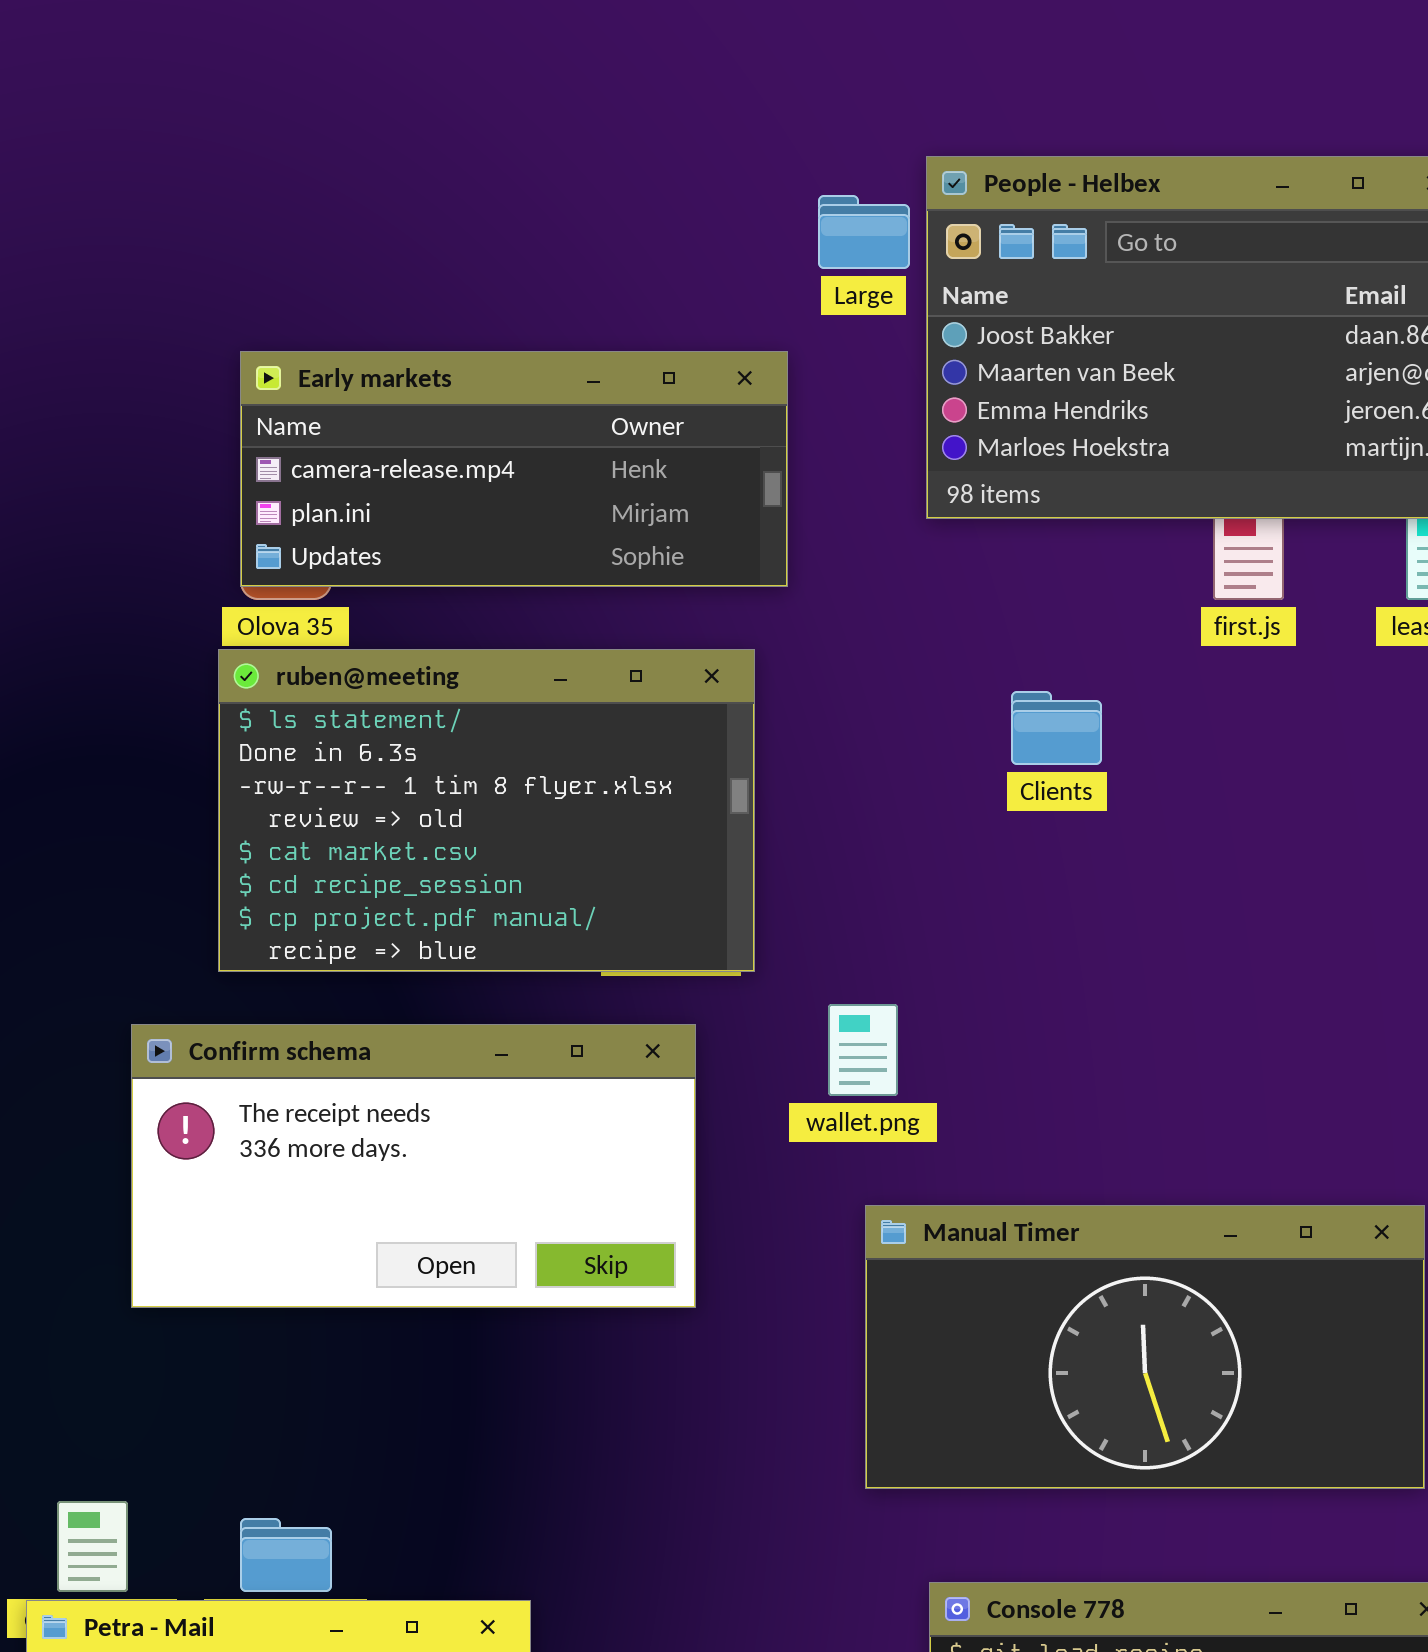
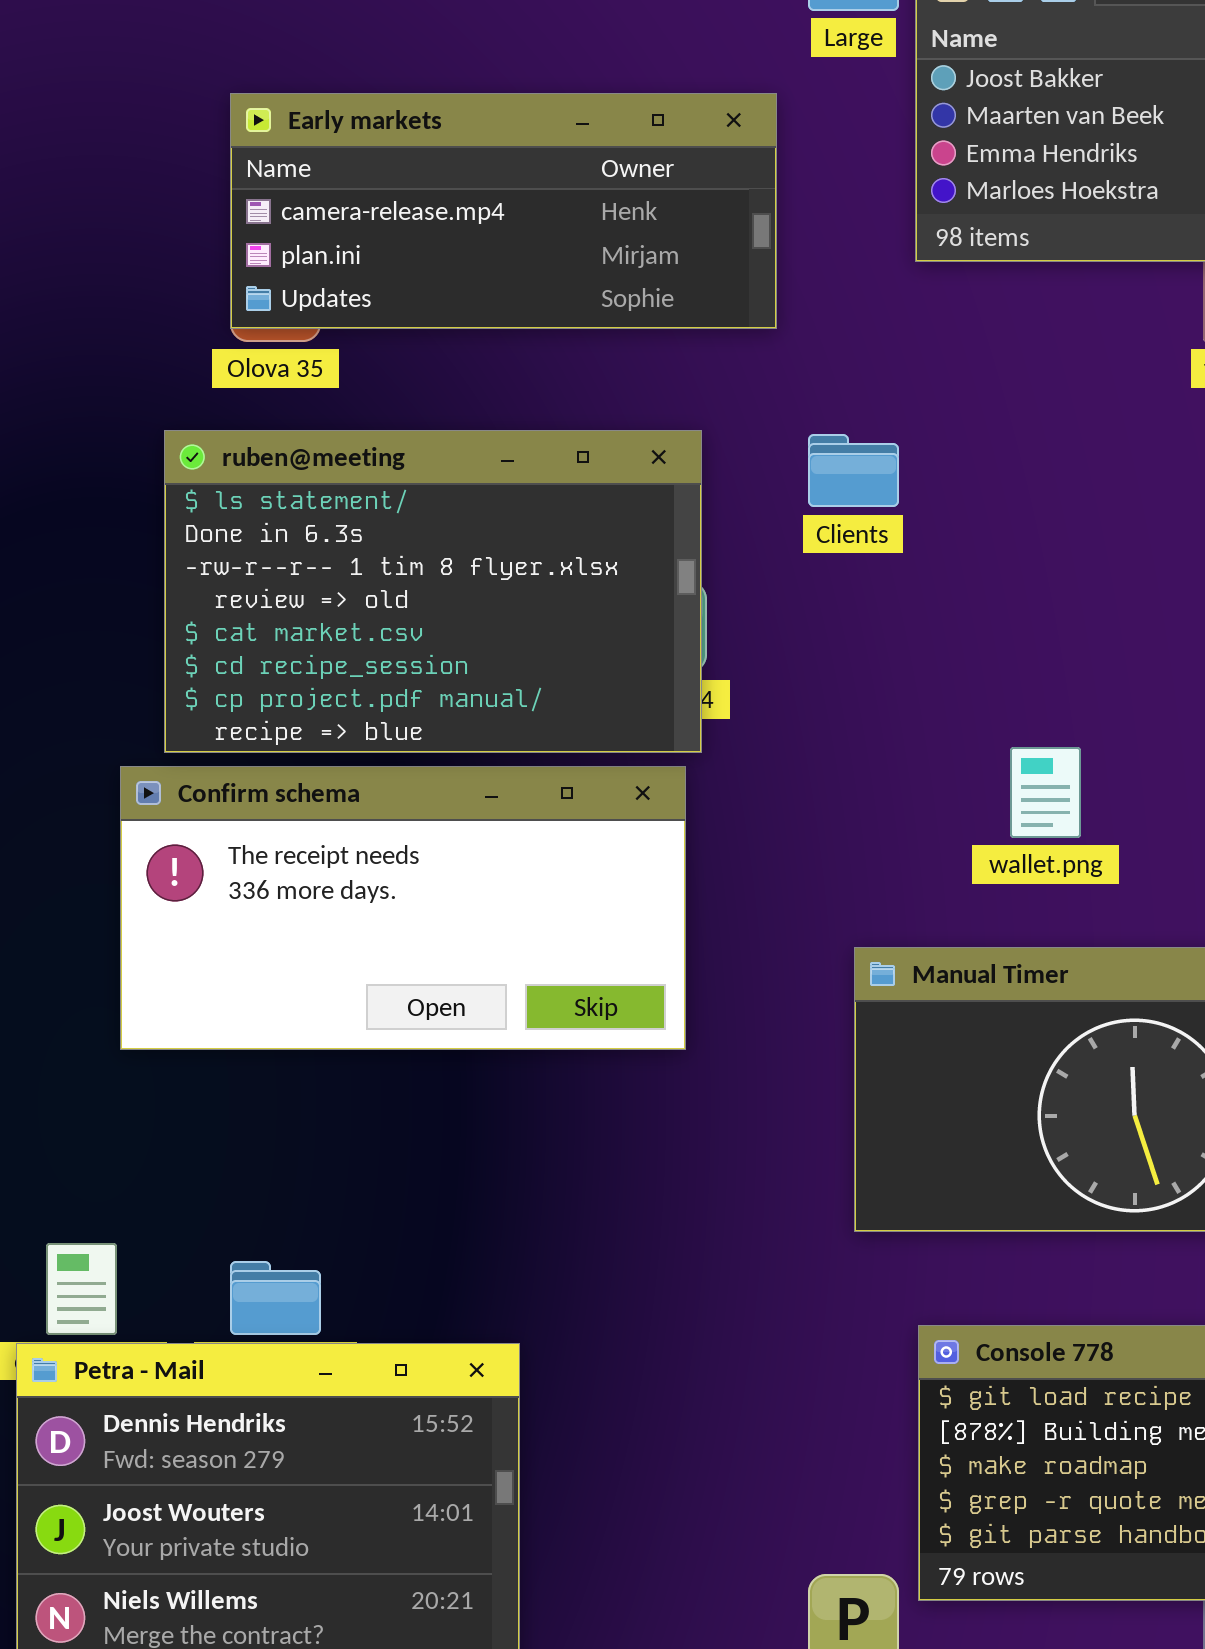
ruben@meeting: [218,649,755,972] -> [164,430,702,753], moved
Clients: [1011,691,1102,765] -> [808,434,899,507], moved
wallet.png: [828,1004,898,1096] -> [1010,747,1081,838], moved

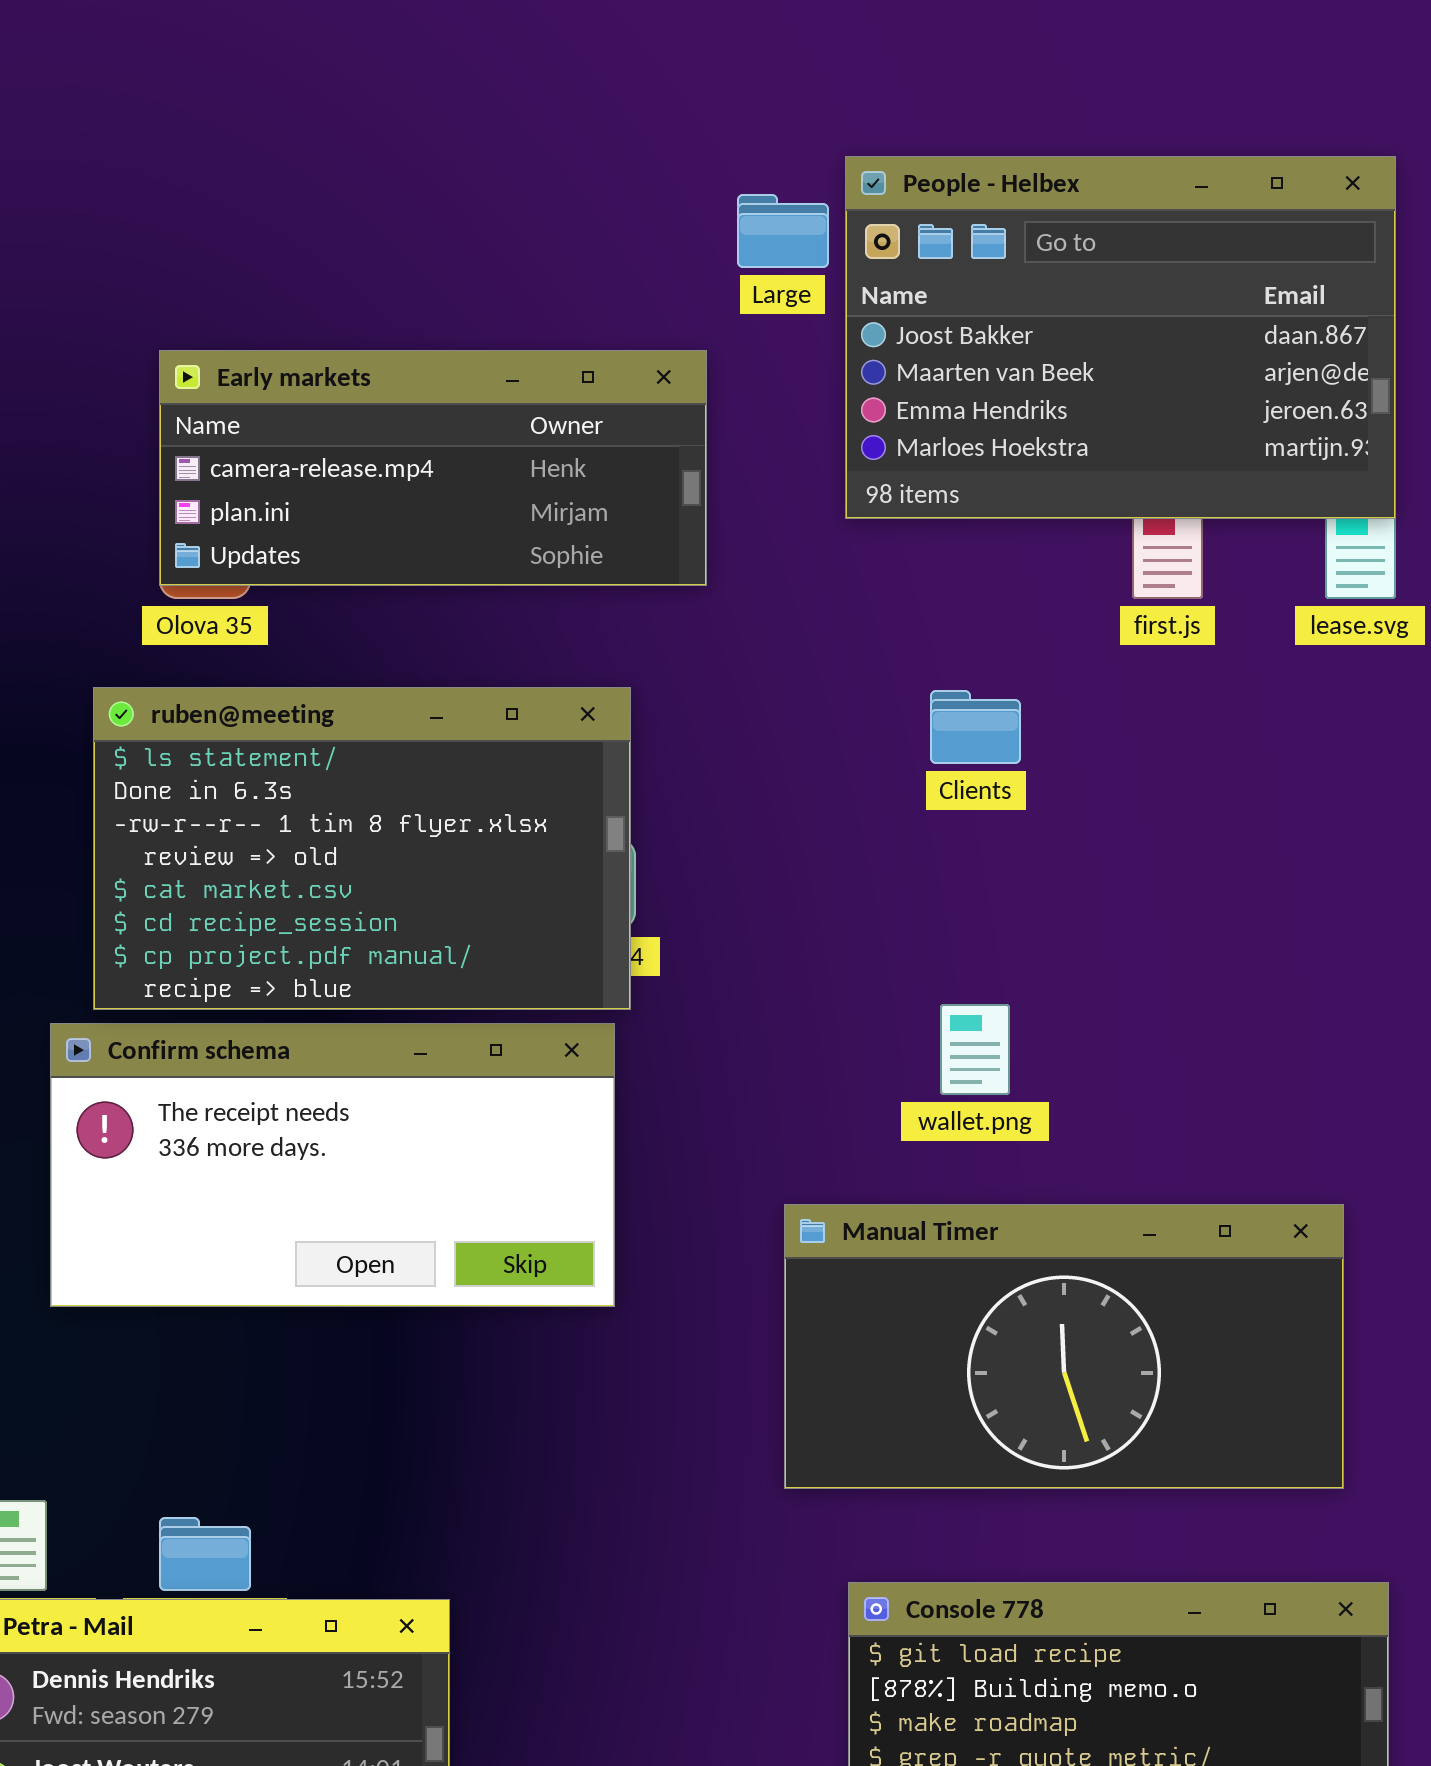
Clients: [808,434,899,507] -> [930,690,1021,764], moved

